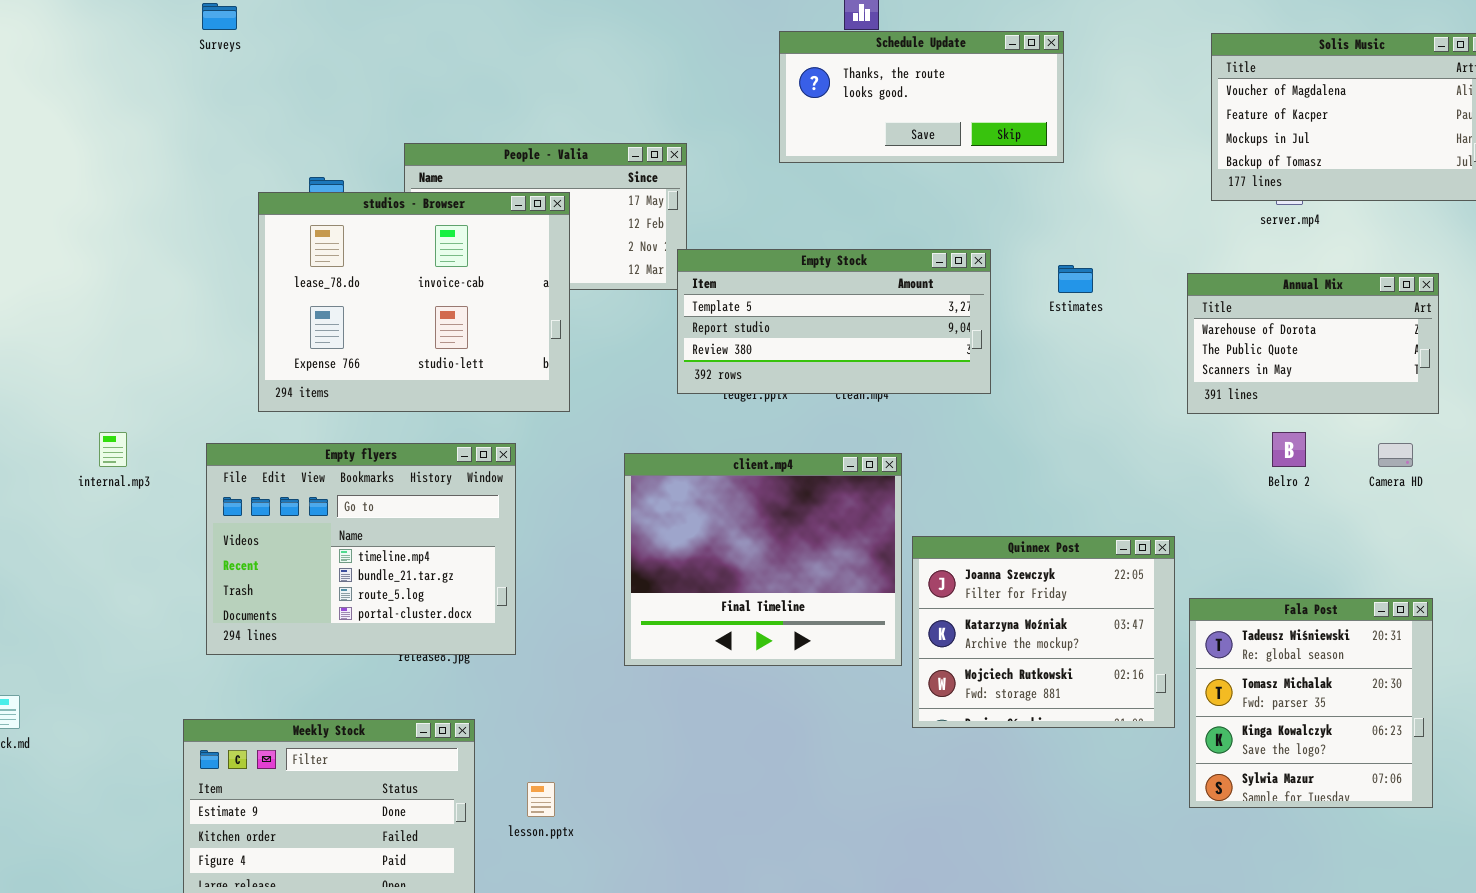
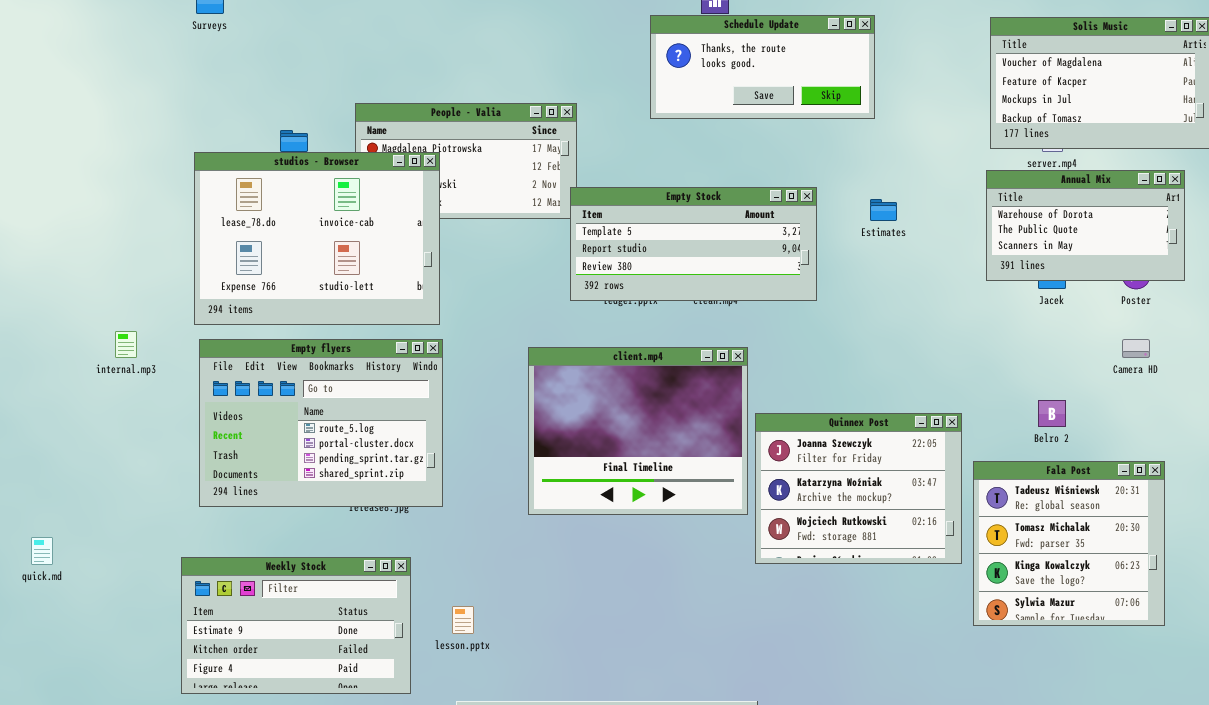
studios - Browser: [258,192,570,412] -> [194,152,440,325], moved
Annual Mix: [1187,273,1439,414] -> [986,170,1185,281], moved
Belro 2: [1272,432,1306,467] -> [1038,400,1066,427], moved
Empty flyers: [206,443,516,655] -> [199,339,443,507], scrolled down 2 rows

